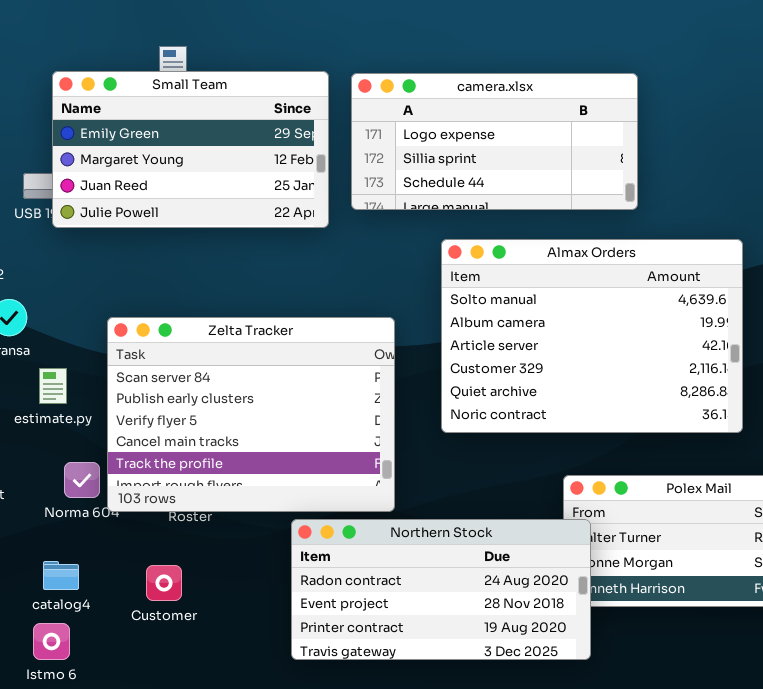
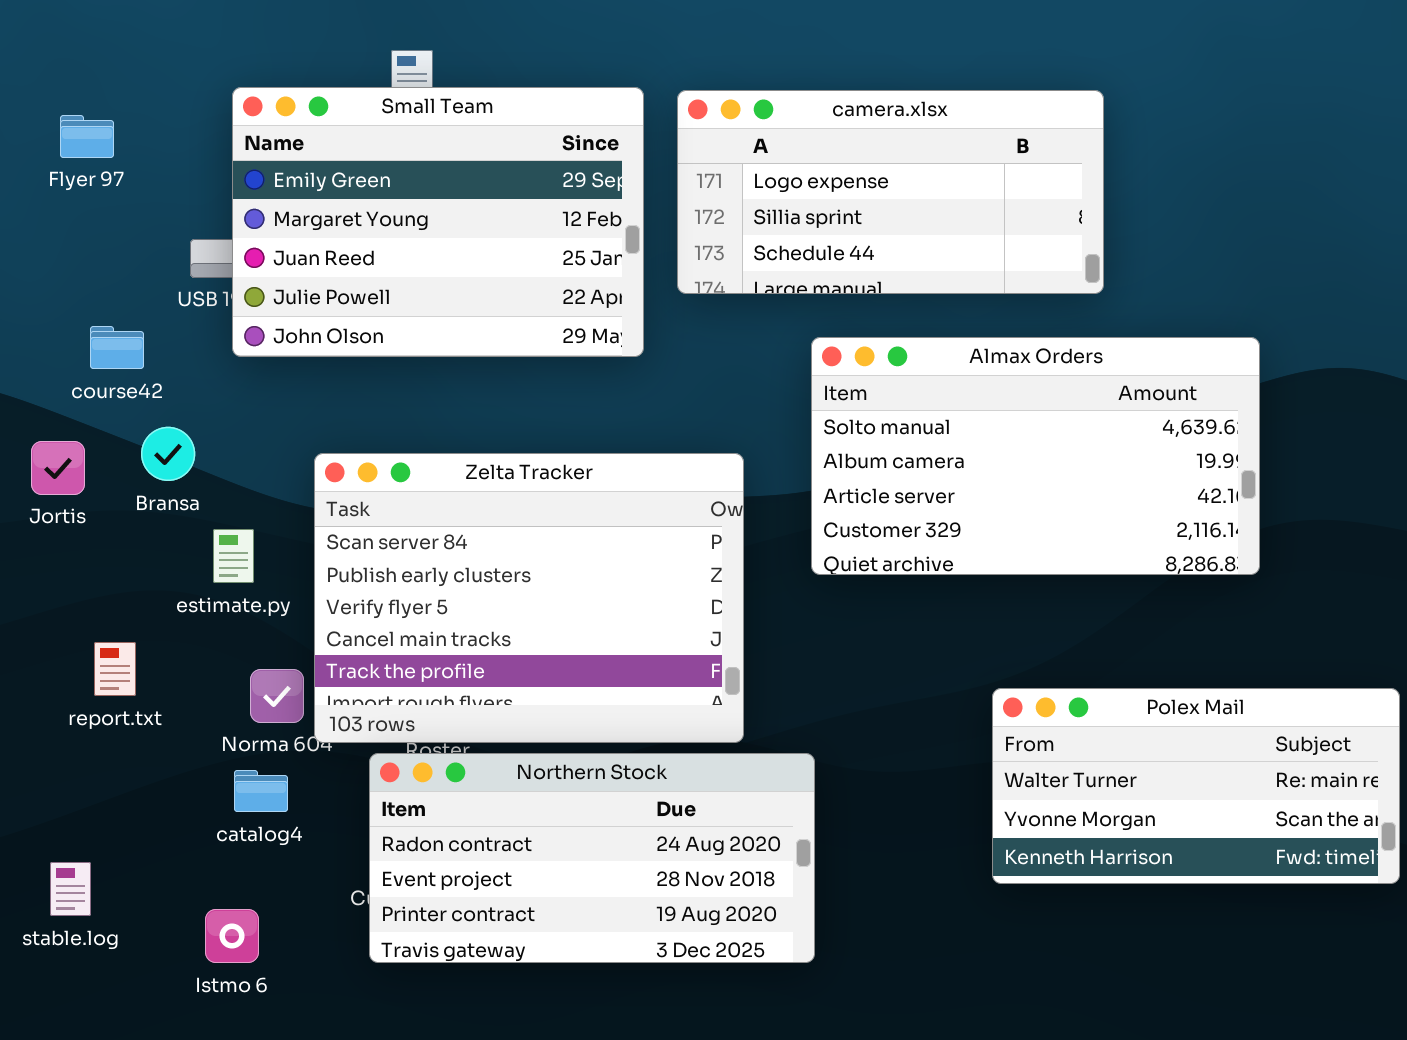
Small Team: [52,71,329,228] -> [232,87,644,357], resized
Almax Orders: [441,239,743,433] -> [811,337,1260,575], resized
Northern Stock: [291,519,591,660] -> [369,753,815,963], moved
catalog4: [43,561,79,590] -> [234,770,288,812], moved

